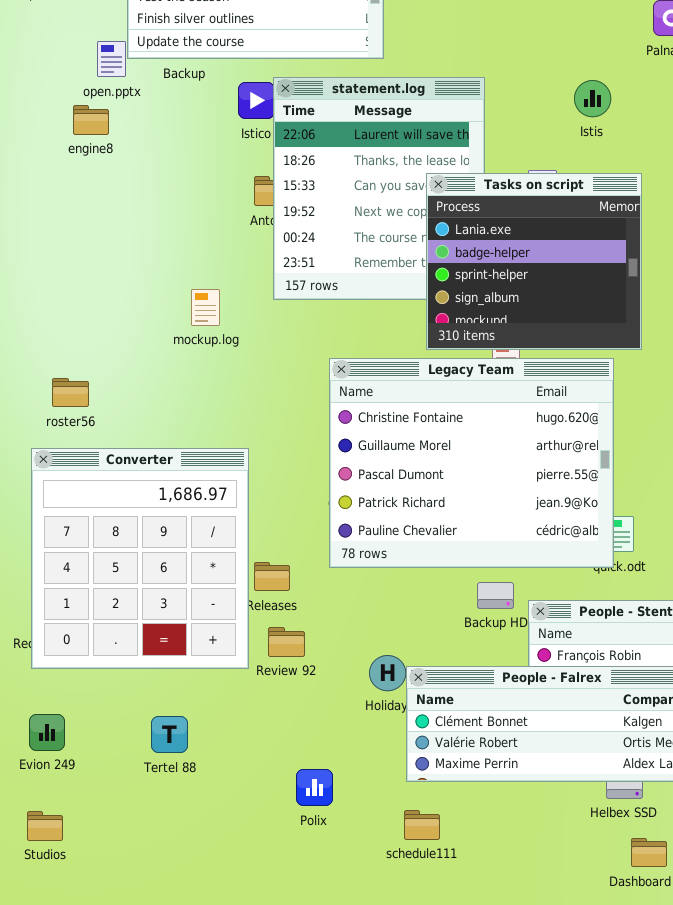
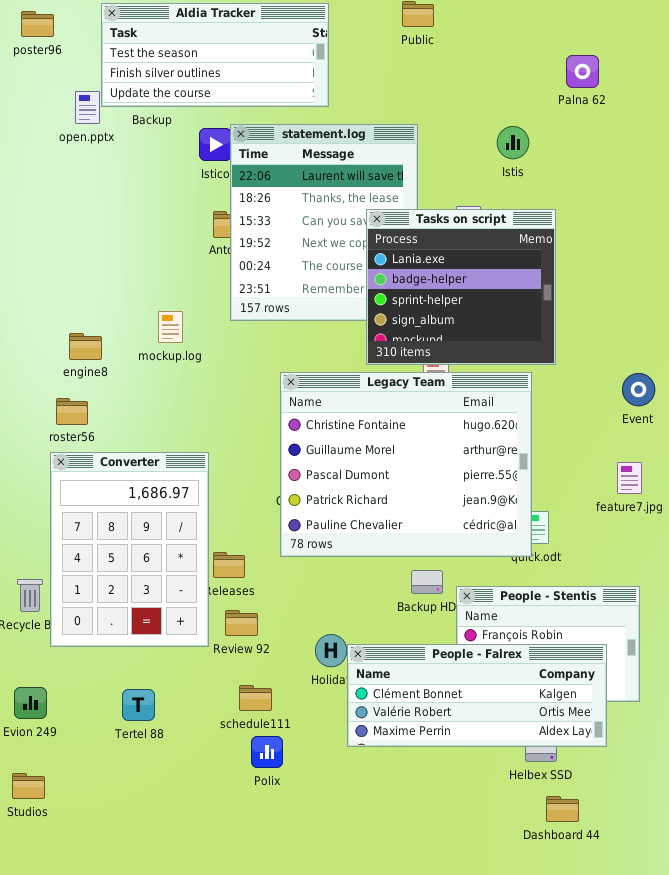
engine8: [73,105,109,135] -> [69,333,102,360], moved
roster56: [52,378,89,407] -> [56,398,88,425], moved
Converter: [31,448,249,669] -> [50,452,209,647], resized
schedule111: [404,810,440,840] -> [239,685,272,711], moved

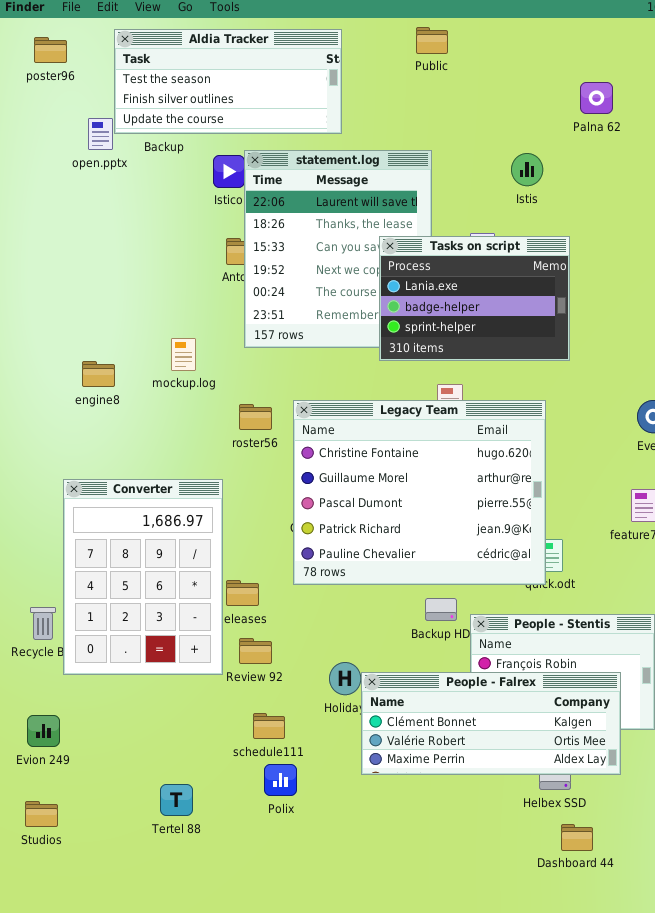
Tasks on script: [366,209,556,365] -> [379,236,570,361], resized
roster56: [56,398,88,425] -> [239,404,272,430], moved
Tertel 88: [122,689,155,721] -> [160,784,193,816], moved

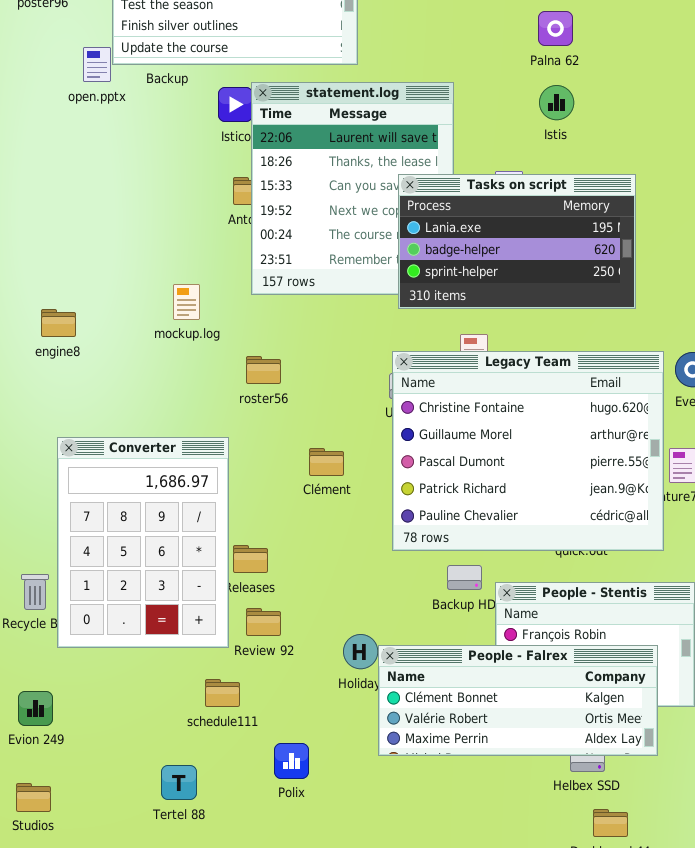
Palna 62: [580,82,613,114] -> [538,11,573,46], moved
Tasks on script: [379,236,570,361] -> [398,174,636,309], resized
engine8: [82,361,115,387] -> [41,309,76,337], moved
Legacy Team: [293,400,546,585] -> [392,351,664,551], moved
schedule111: [253,713,285,739] -> [205,679,240,707], moved

